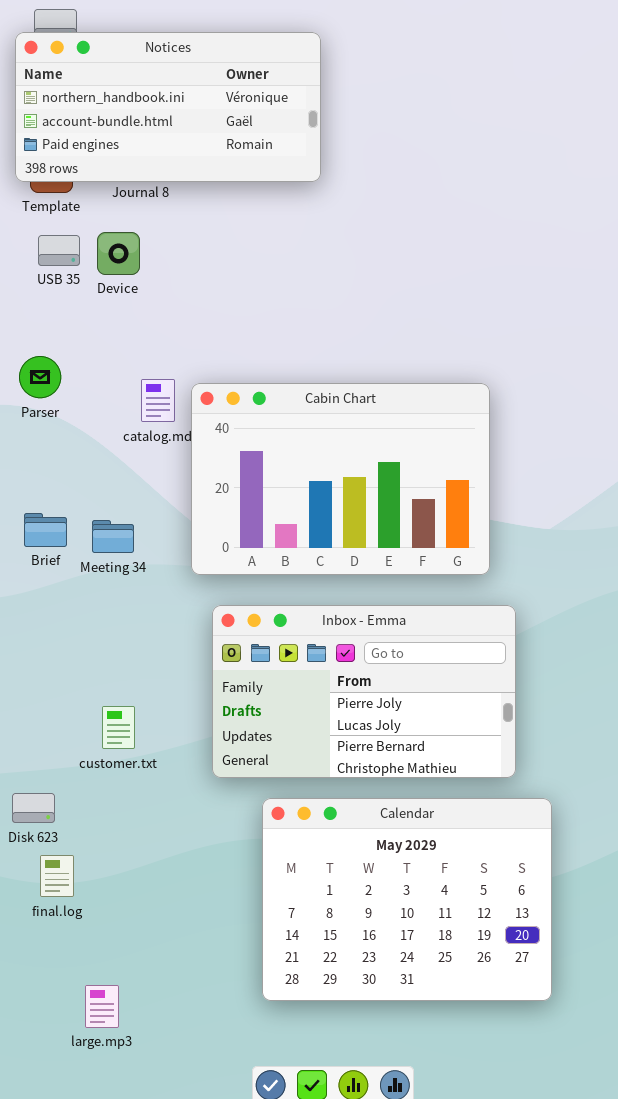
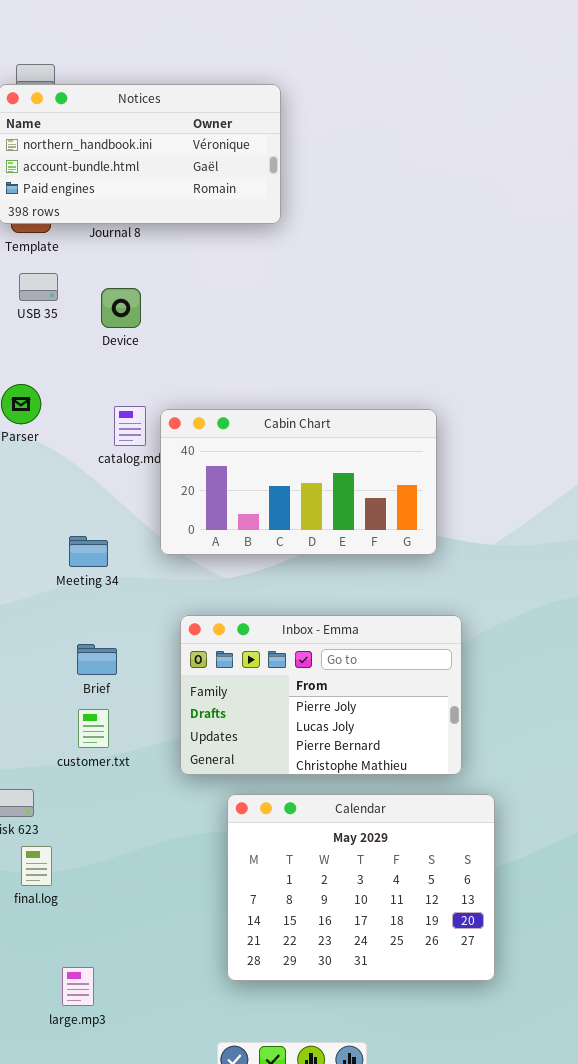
Device: [97,232,140,275] -> [101,288,141,328], moved
Cabin Chart: [191,383,490,575] -> [160,409,437,555], resized
Brief: [24,513,67,547] -> [77,644,117,675], moved

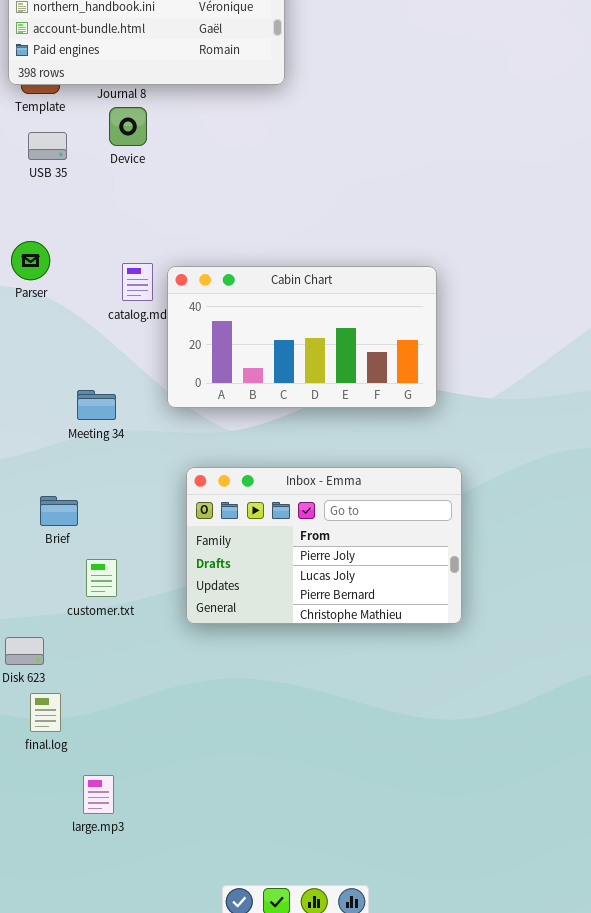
Device: [101,288,141,328] -> [109,107,147,146], moved
Brief: [77,644,117,675] -> [40,496,78,526], moved
Calendar: [227,794,495,981] -> none, closed
large.mp3: [62,967,94,1006] -> [83,775,114,814], moved

